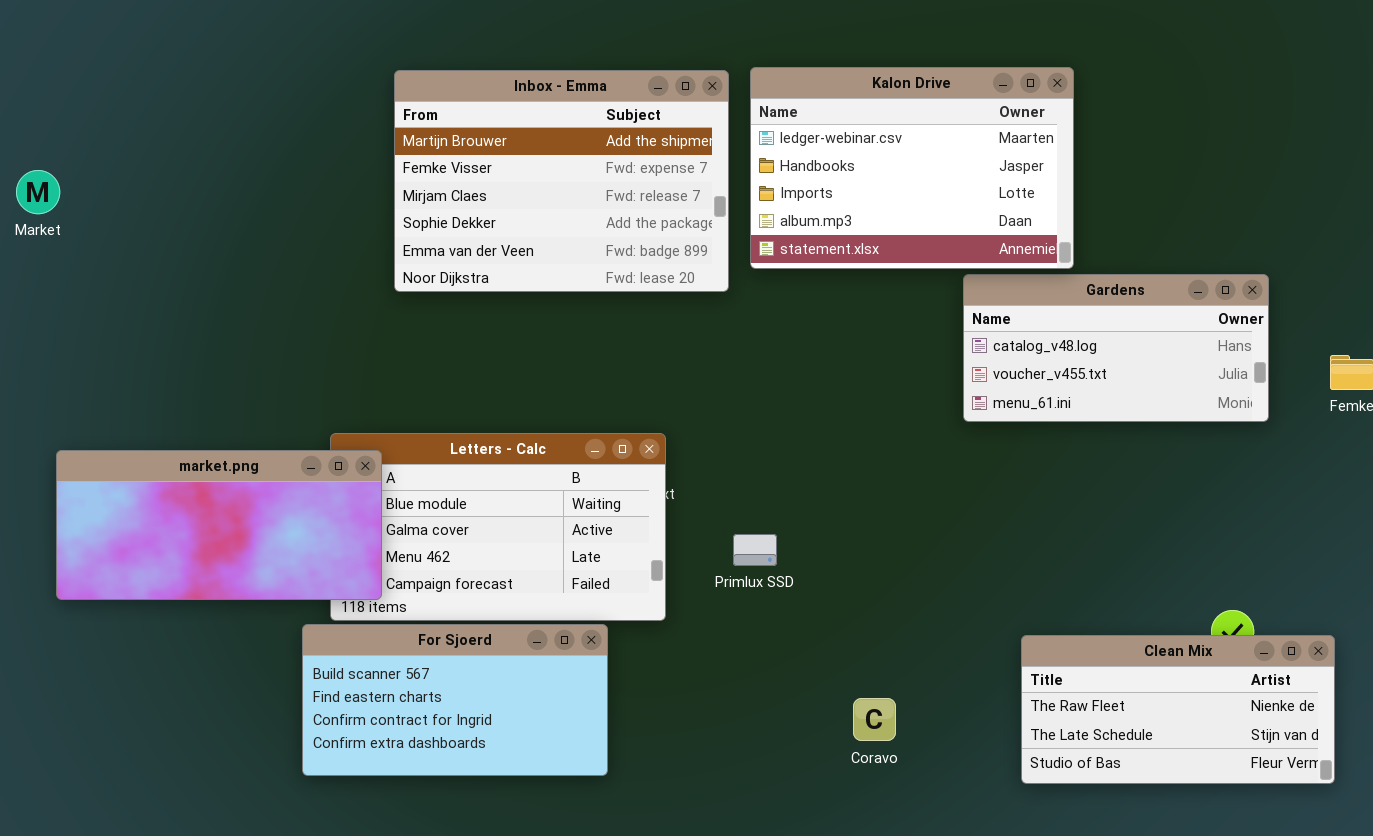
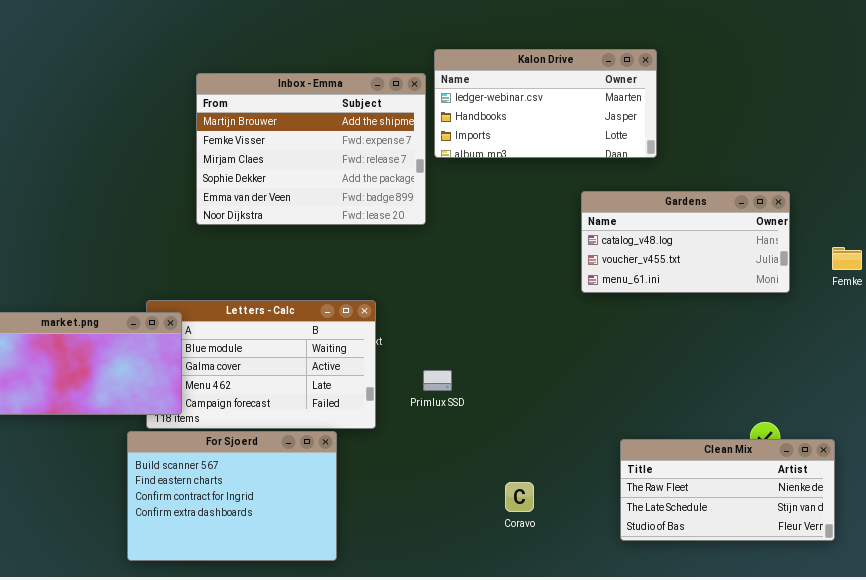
Kalon Drive: [750,67,1074,269] -> [434,49,657,158], resized
Inbox - Emma: [394,70,729,292] -> [196,73,426,225], moved
For Sjoerd: [302,624,608,776] -> [127,431,337,561], resized

